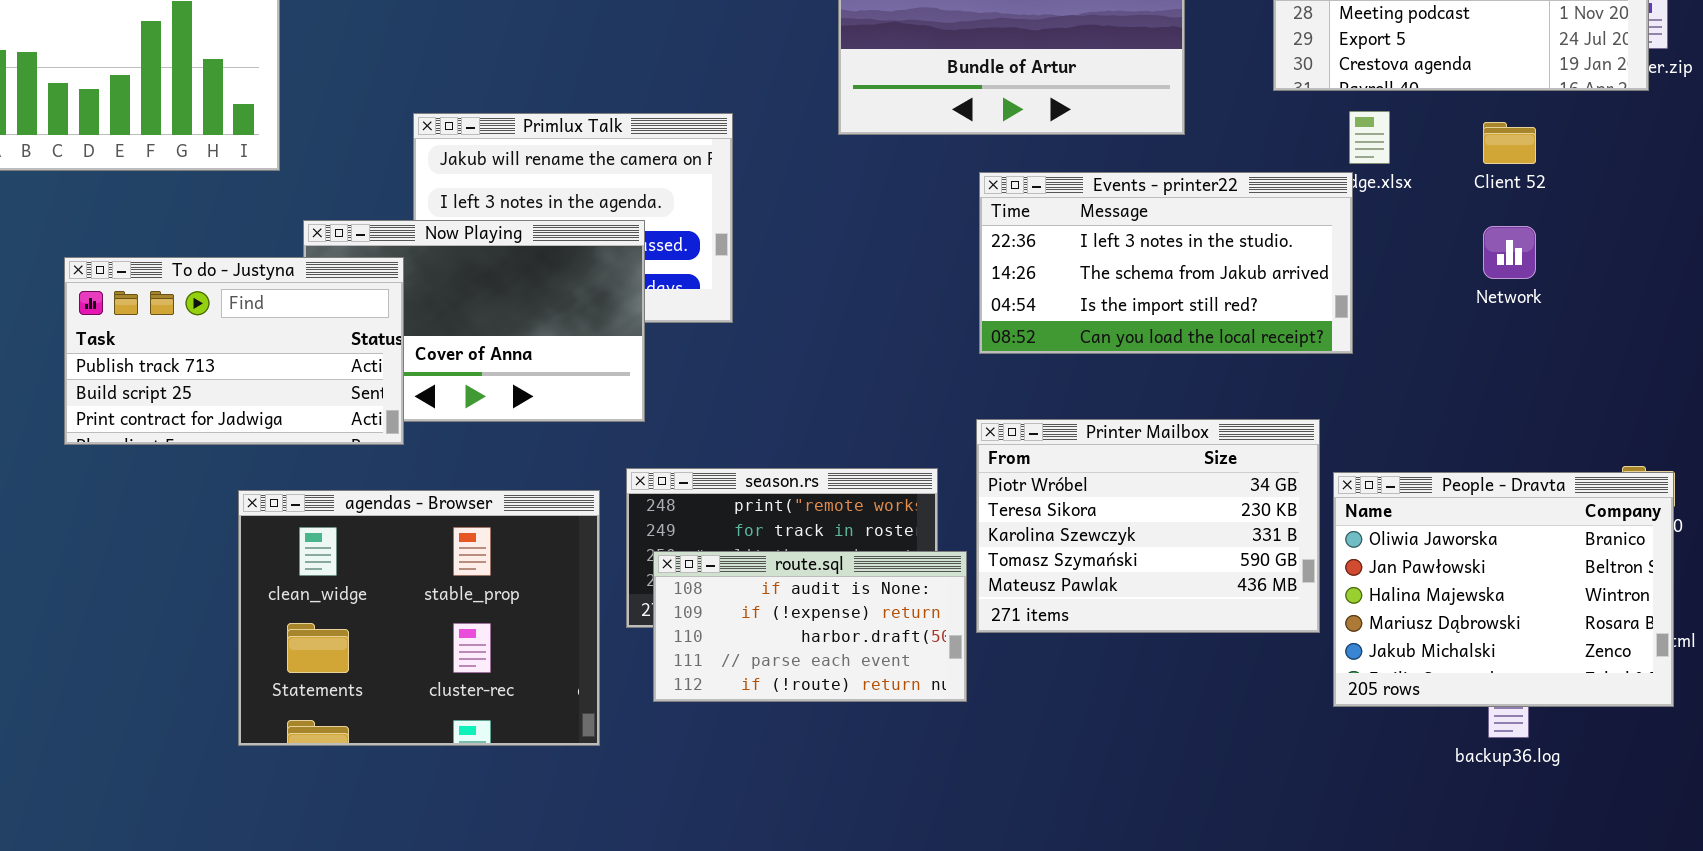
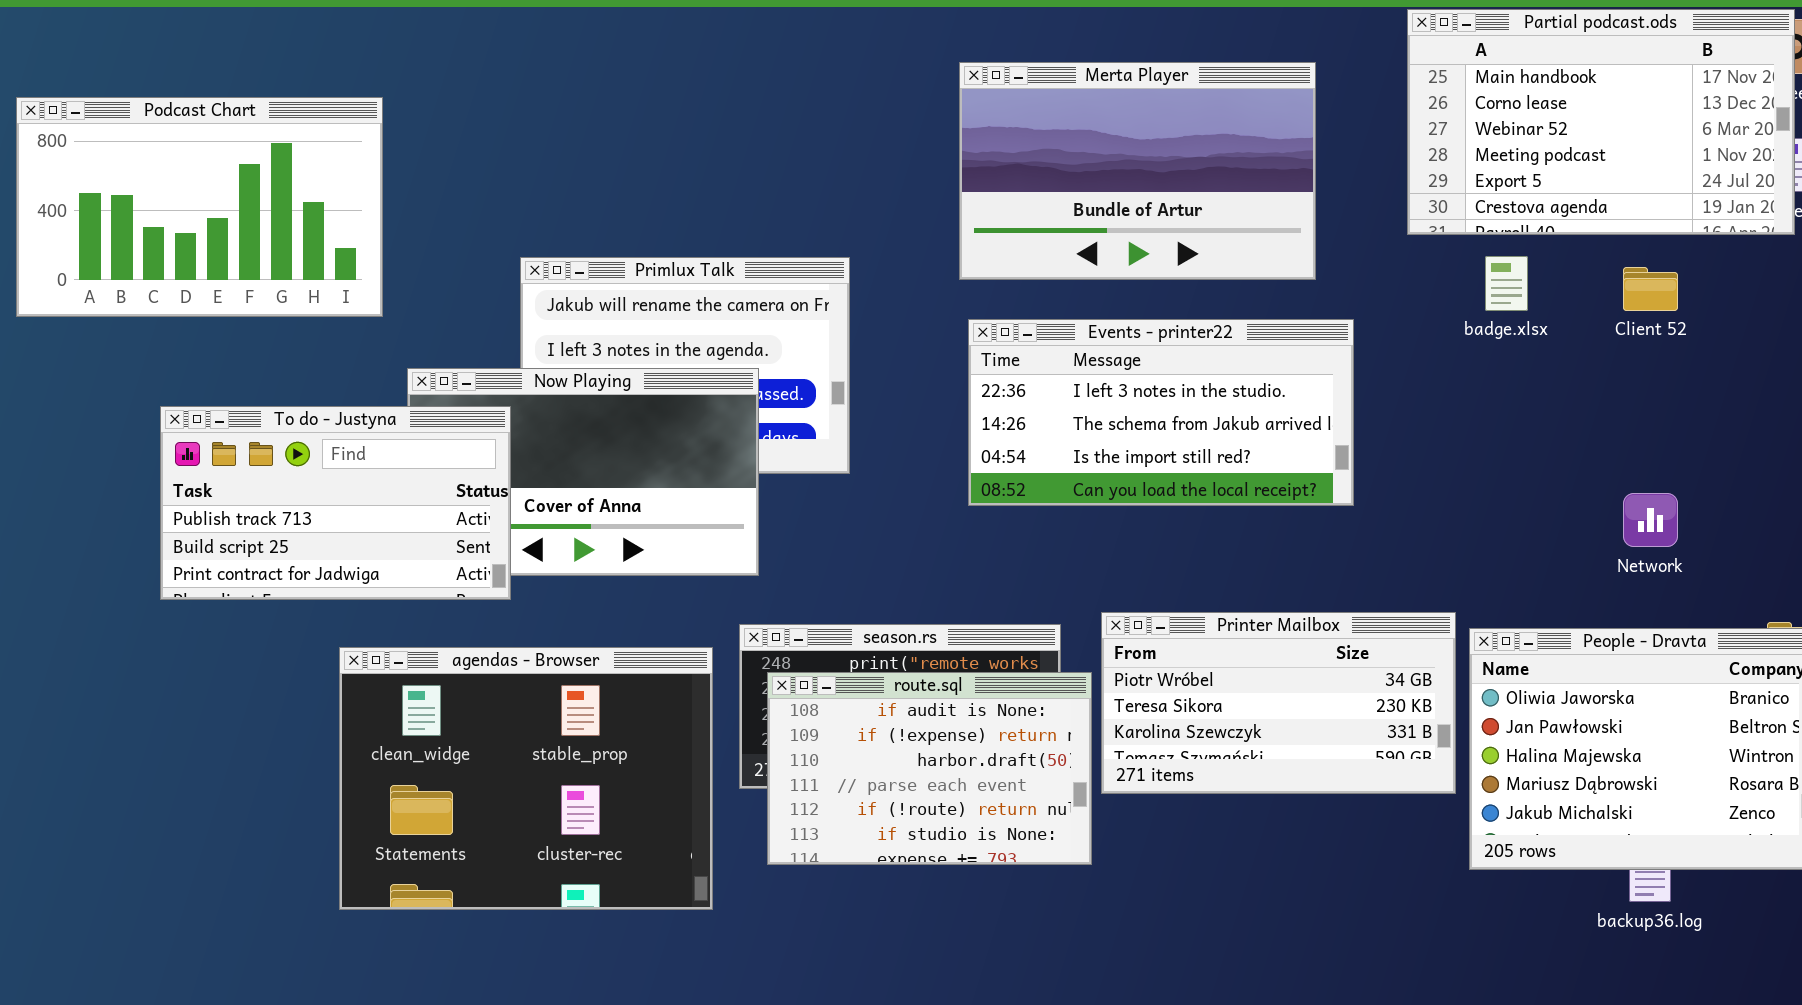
Events - printer22: [979,172,1353,354] -> [968,319,1354,506], moved
Network: [1483,226,1536,279] -> [1623,493,1678,547], moved
Printer Mailbox: [976,419,1320,633] -> [1101,612,1456,794], resized
route.sql: [653,551,967,702] -> [767,672,1092,865], resized

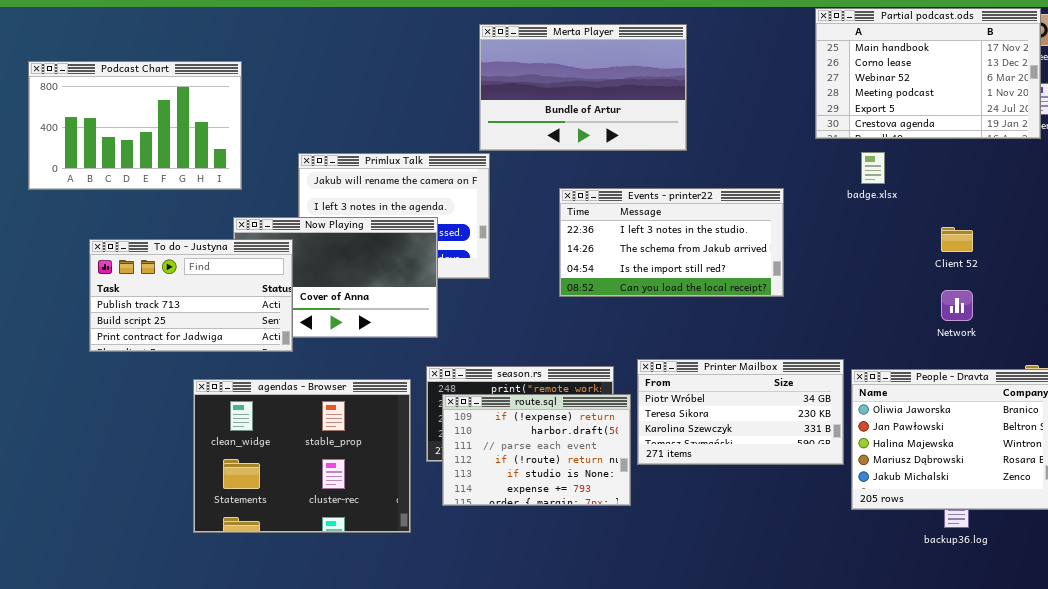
Merta Player: [959,62,1316,280] -> [479,24,687,151], moved
Podcast Chart: [16,97,383,317] -> [28,61,242,190], moved
Client 52: [1623,267,1678,311] -> [941,227,973,252], moved
route.sql: [767,672,1092,865] -> [442,394,631,506], scrolled down 1 row

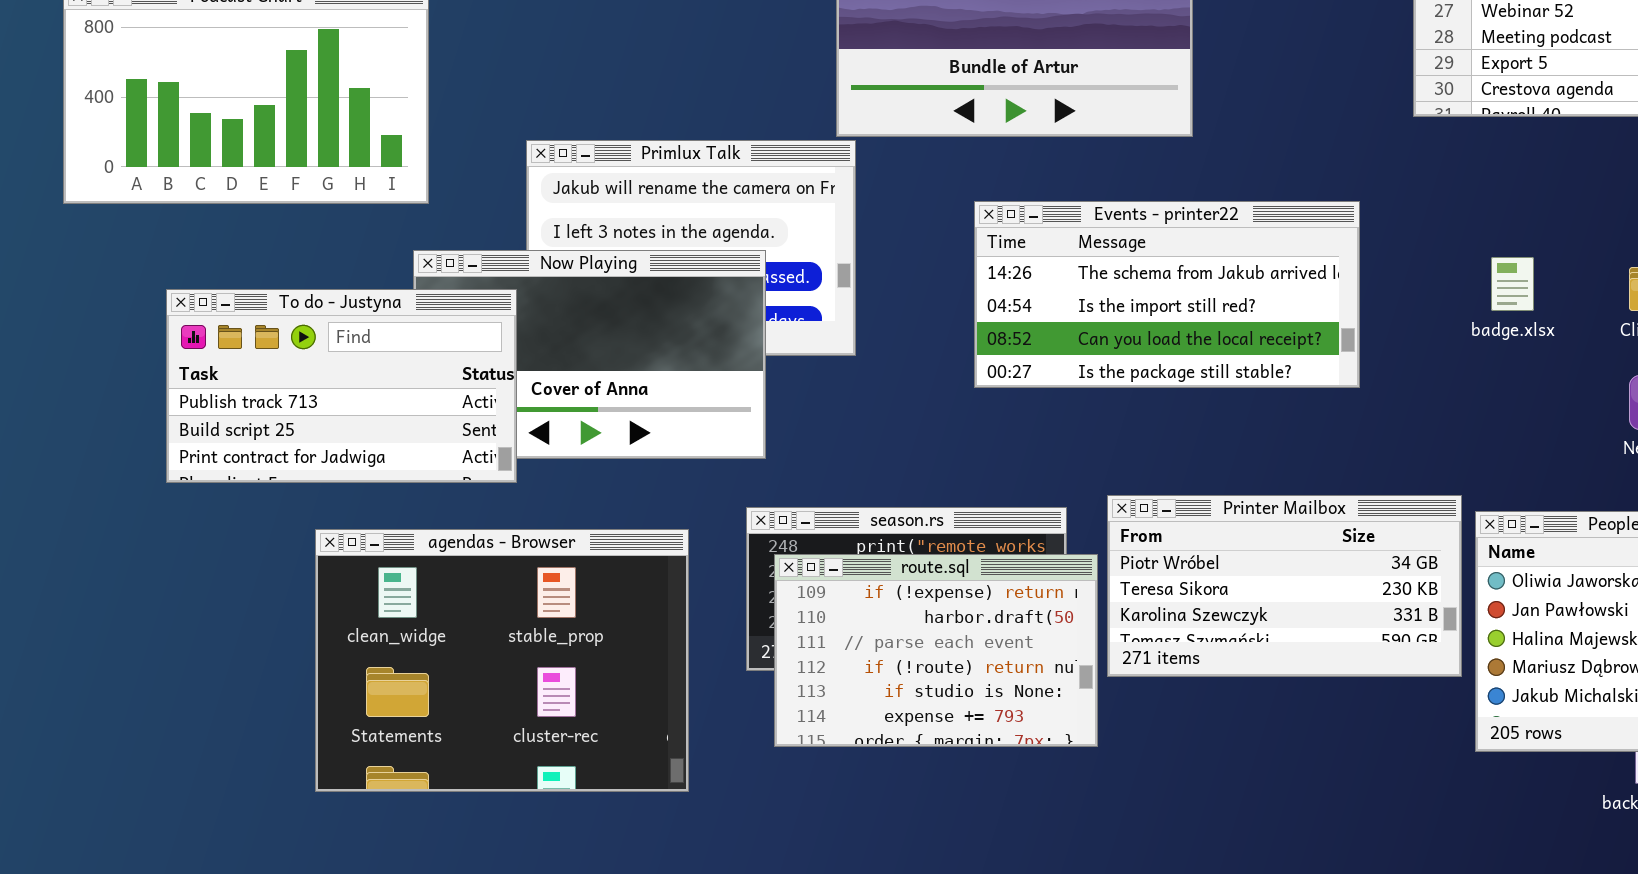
badge.xlsx: [861,152,885,184] -> [1491,257,1534,311], moved
Events - printer22: [559,188,784,297] -> [974,201,1360,388], scrolled down 1 row
agendas - Browser: [193,379,411,533] -> [315,529,689,792], moved

